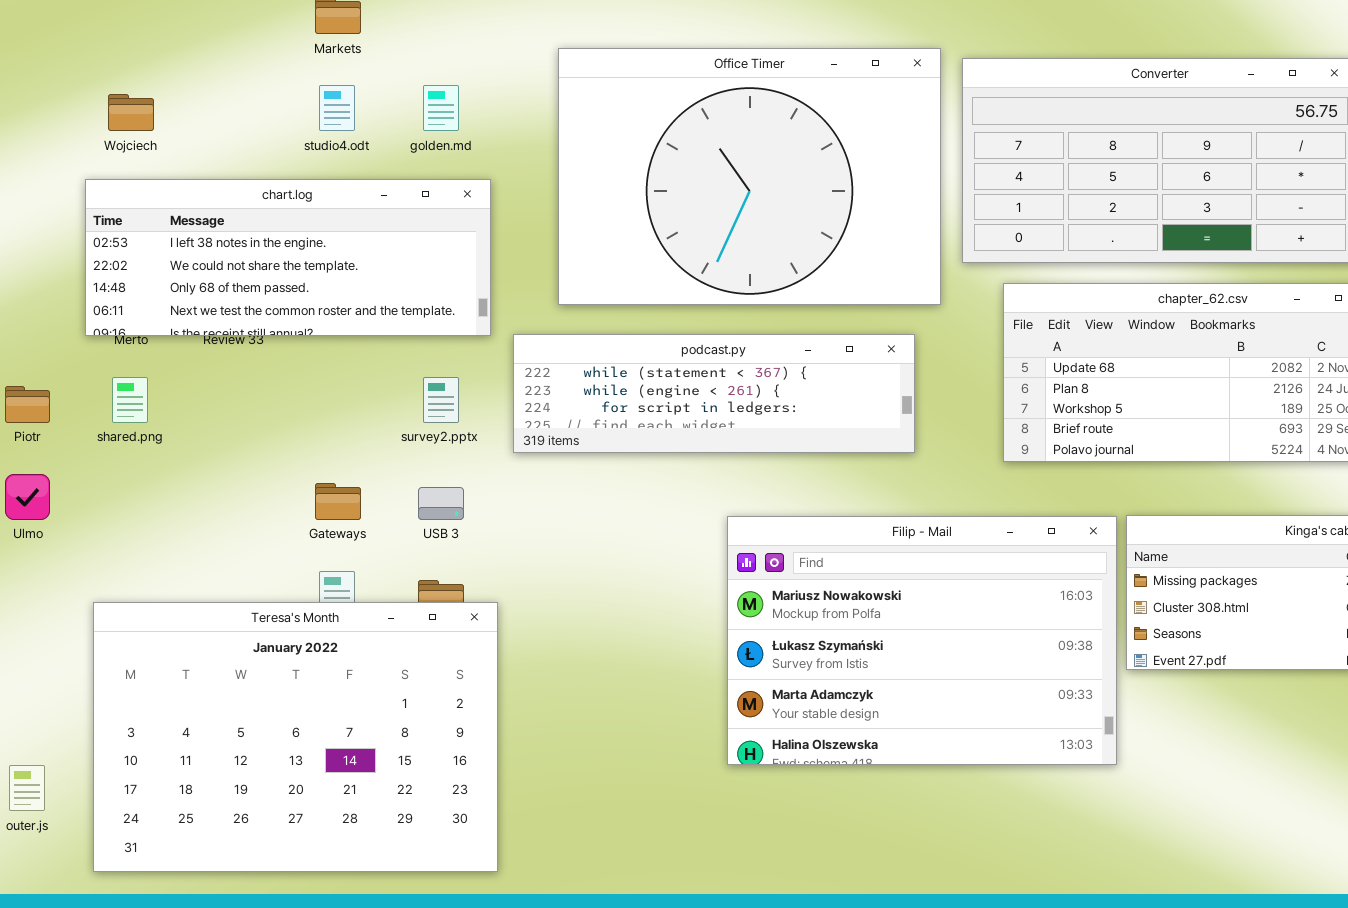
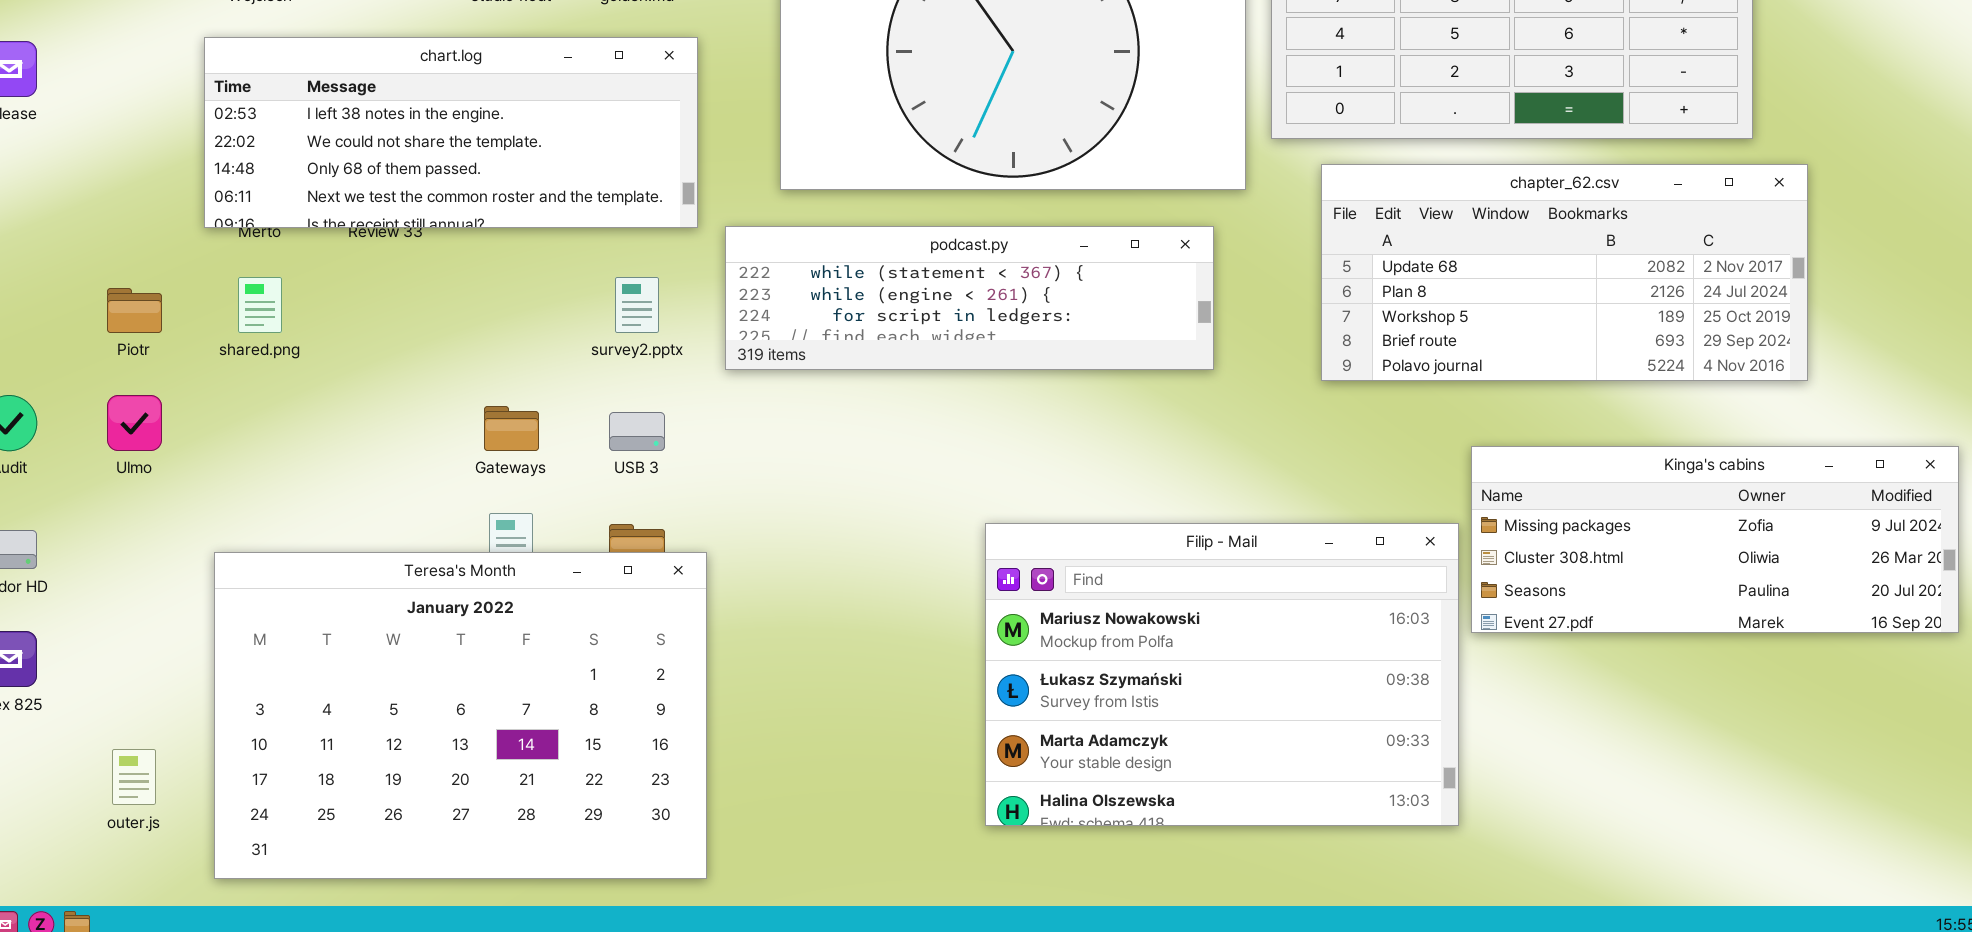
Filip - Mail: [727,516,1117,765] -> [985,523,1459,826], moved

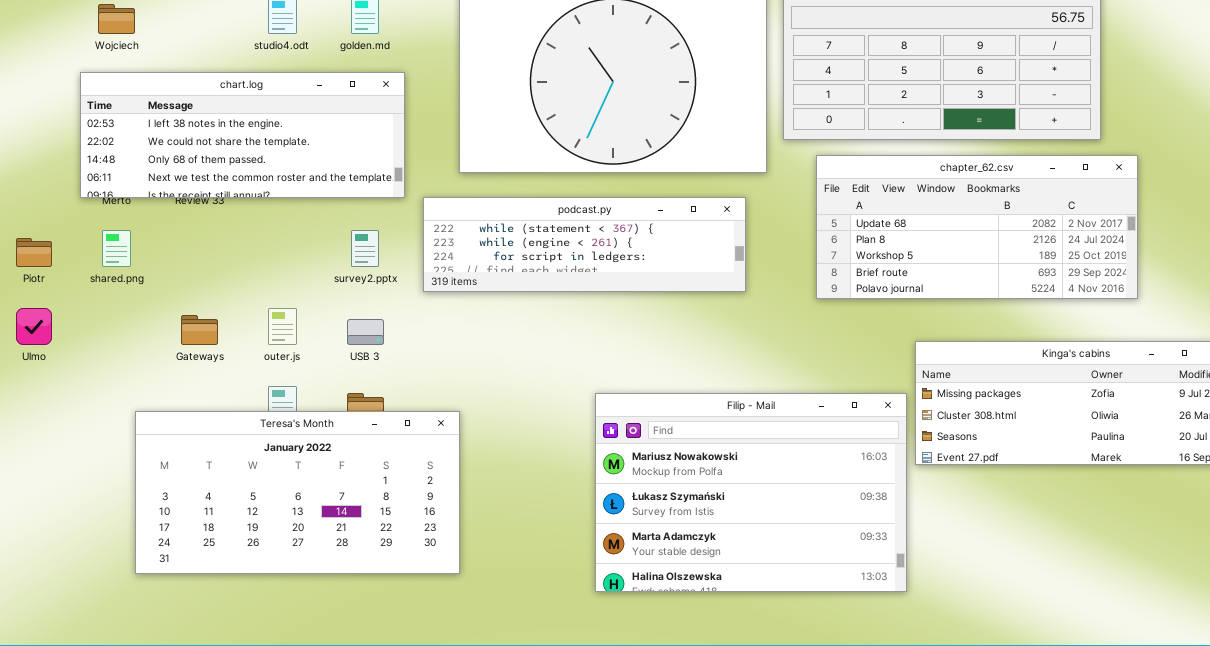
Gateways: [484,406,539,451] -> [181,315,218,345], moved
Teresa's Month: [214,552,707,879] -> [135,411,460,574], moved, resized
outer.js: [112,749,156,805] -> [268,308,297,345], moved

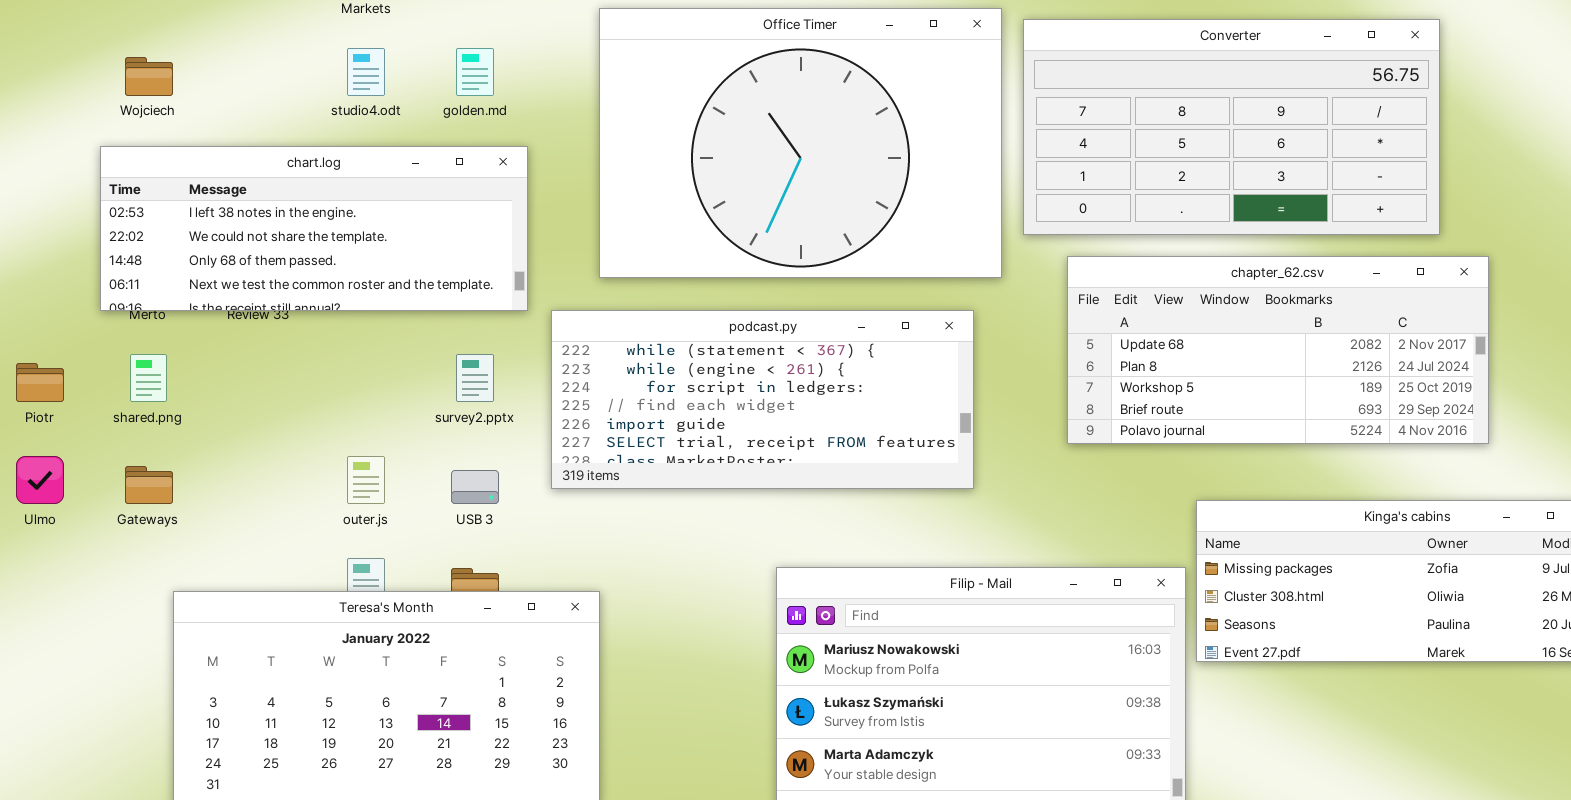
podcast.py: [423,197,746,292] -> [551,310,974,489], resized
Gateways: [181,315,218,345] -> [125,466,173,504], moved

